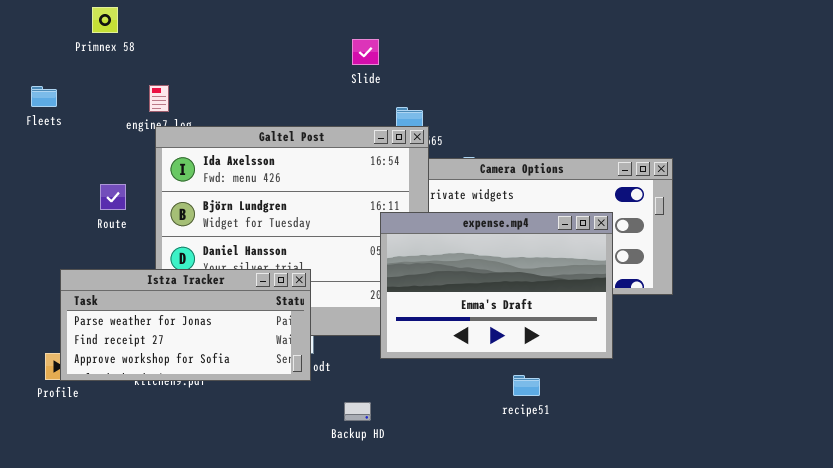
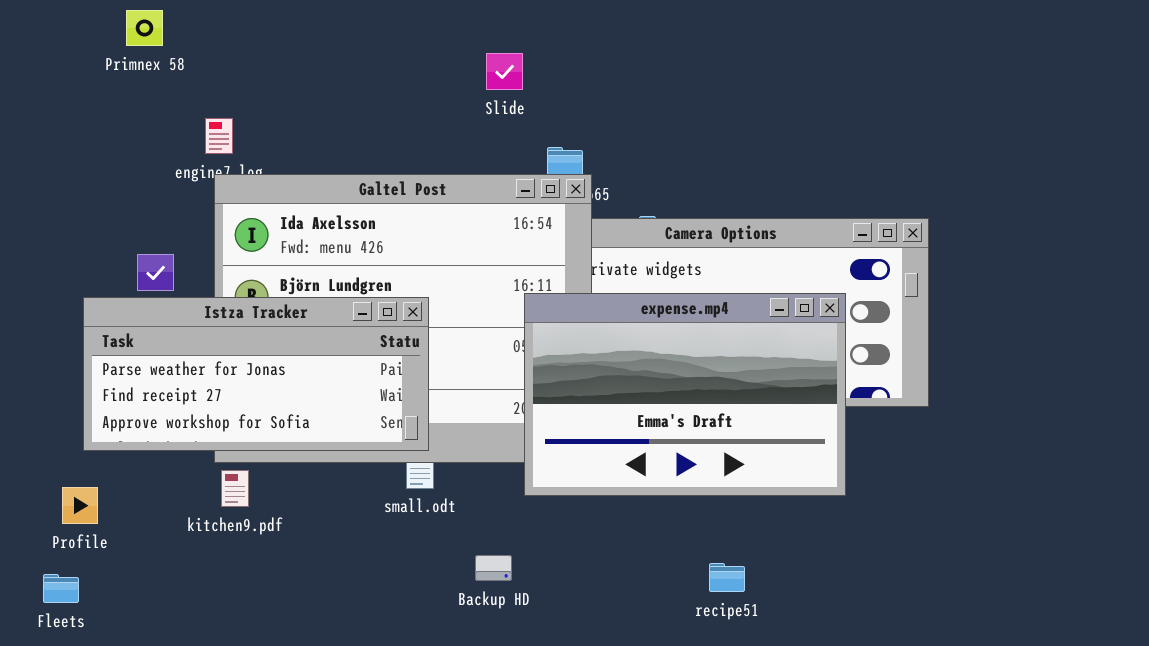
Fleets: [31,86,57,107] -> [43,574,79,603], moved
Istza Tracker: [60,269,311,381] -> [83,297,429,451], moved
recipe51: [513,375,540,396] -> [709,563,745,592], moved

